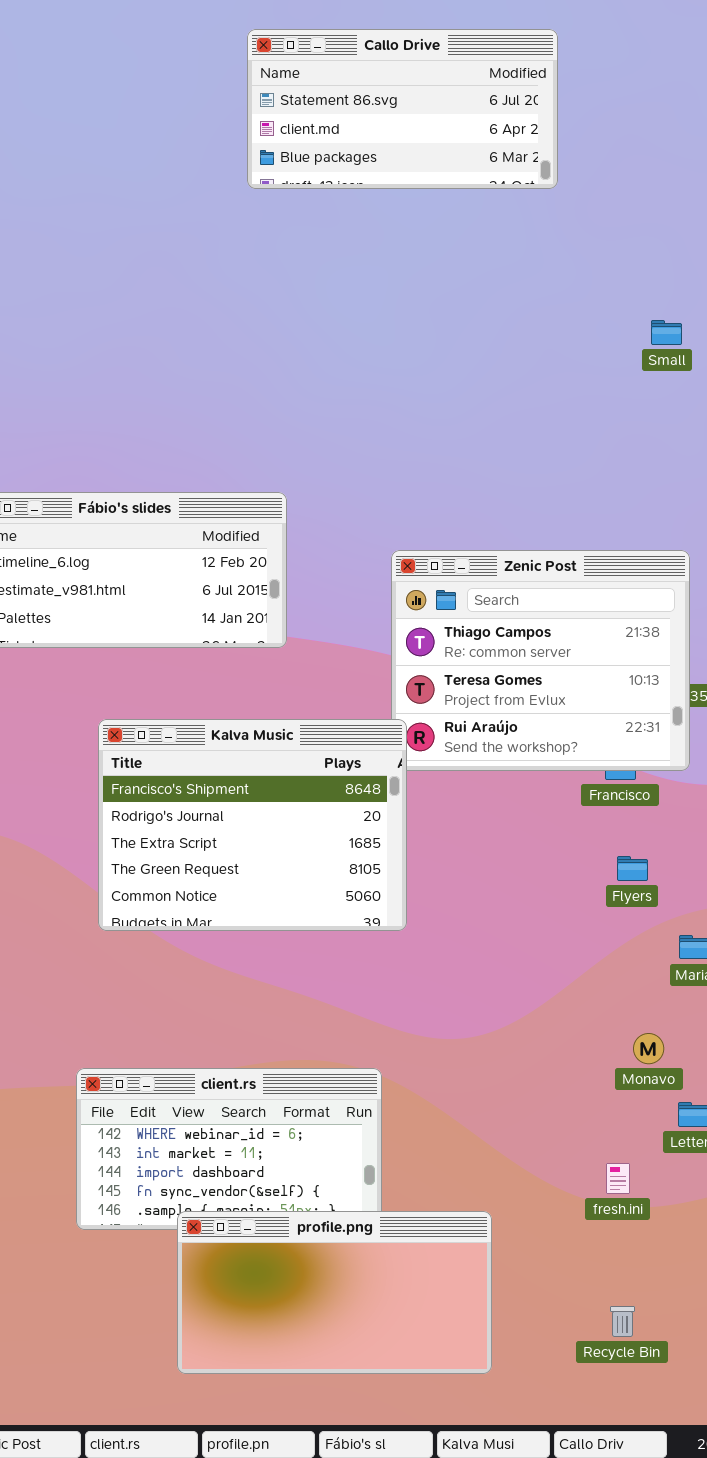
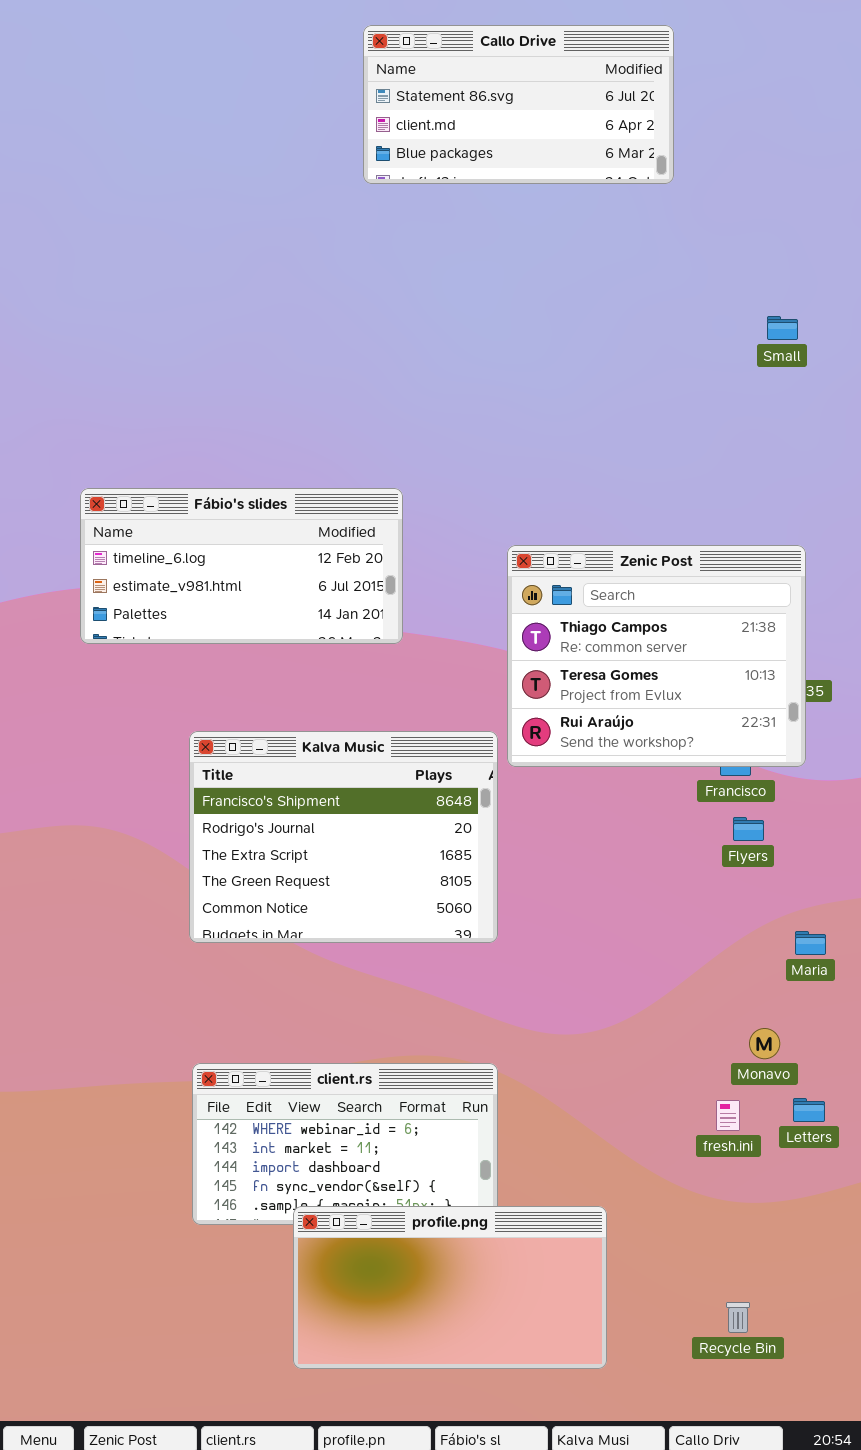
Kalva Music: [98,719,407,931] -> [189,731,498,943], moved
Flyers: [617,856,648,881] -> [733,817,764,841], moved
fresh.ini: [606,1163,630,1194] -> [716,1100,740,1131], moved

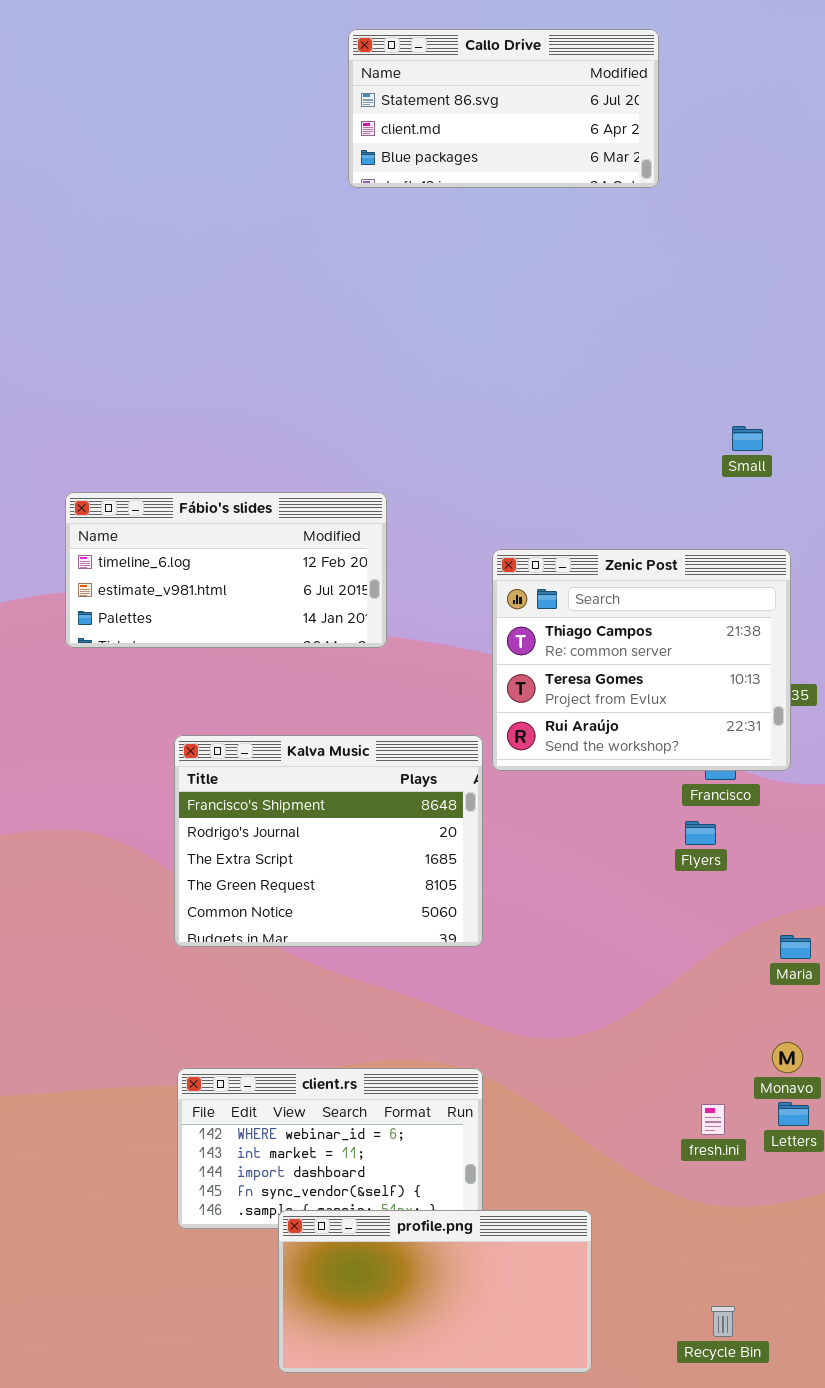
Small: [767,316,798,340] -> [732,426,763,451], moved
Flyers: [733,817,764,841] -> [685,821,716,845], moved
Monavo: [749,1028,780,1059] -> [772,1042,803,1073], moved

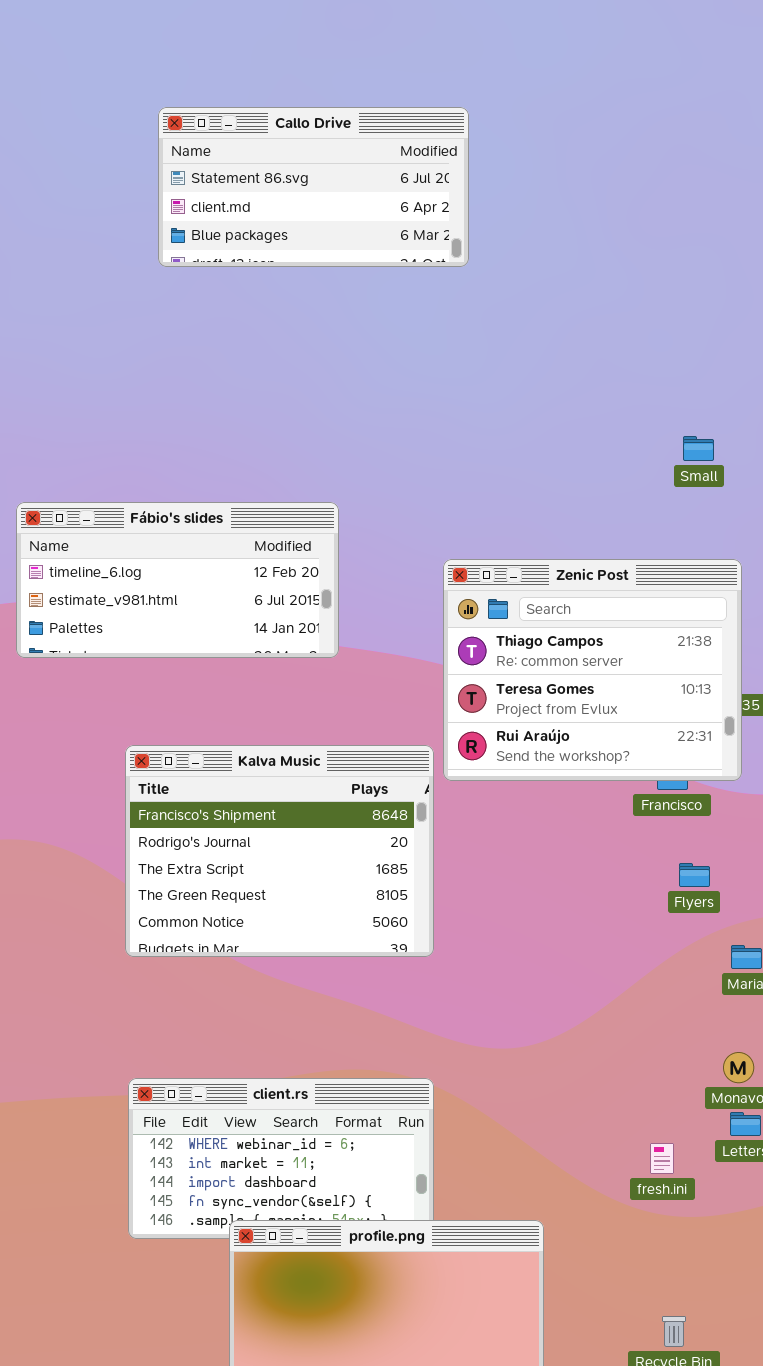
Callo Drive: [348,29,659,188] -> [158,107,469,267], moved
Flyers: [685,821,716,845] -> [679,863,710,887], moved
fresh.ini: [701,1104,725,1135] -> [650,1143,674,1174], moved

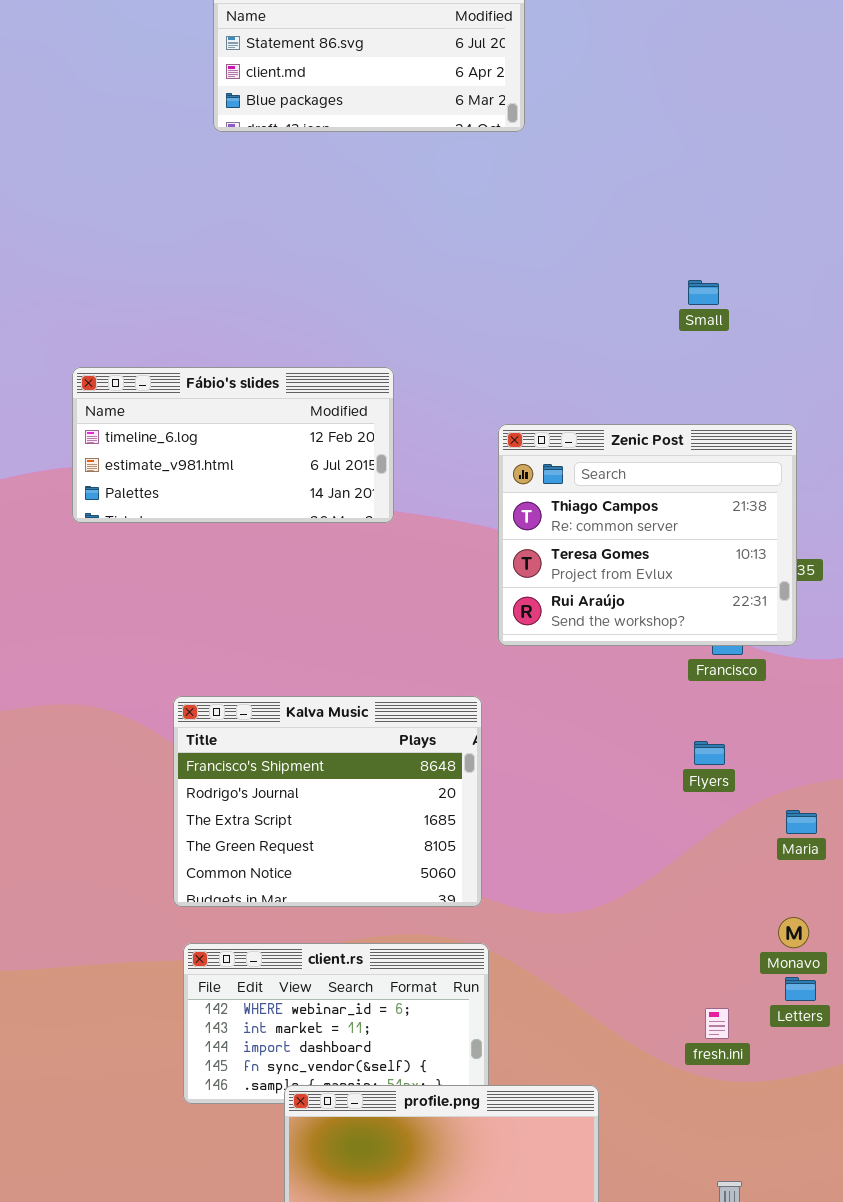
Small: [683,436,714,461] -> [688,280,719,305], moved
Kalva Music: [125,745,434,957] -> [173,696,482,907], moved
Flyers: [679,863,710,887] -> [694,741,725,765], moved

